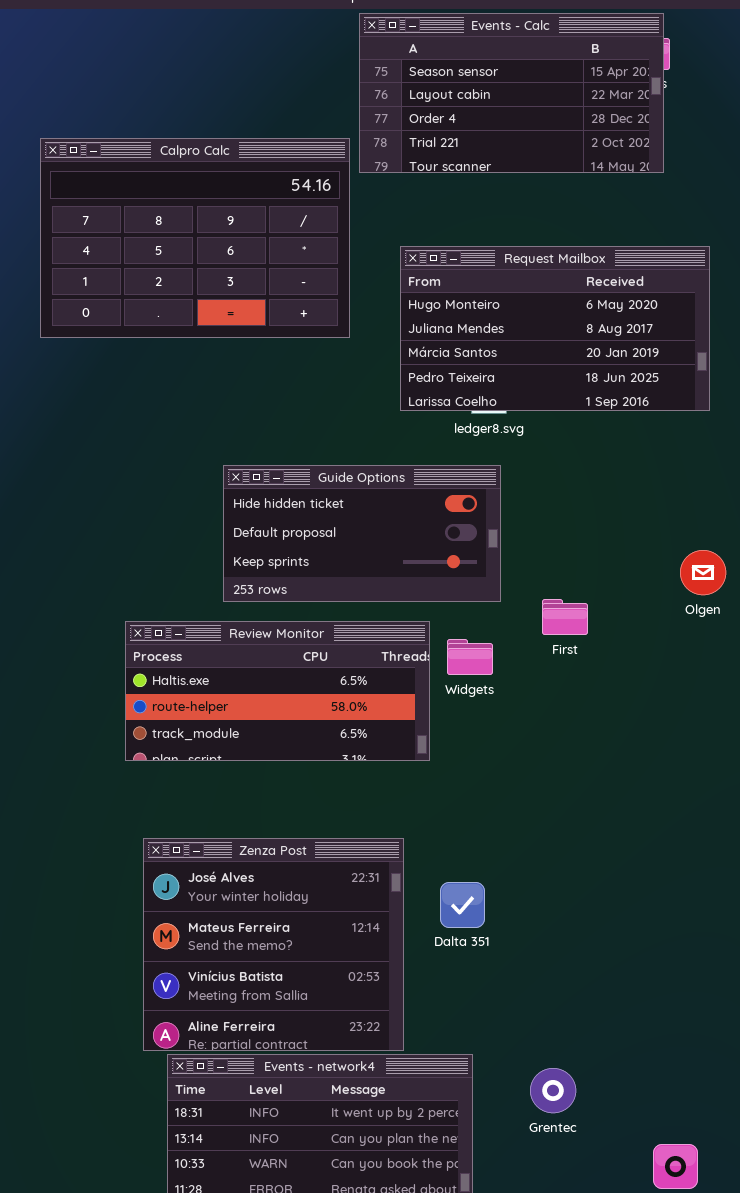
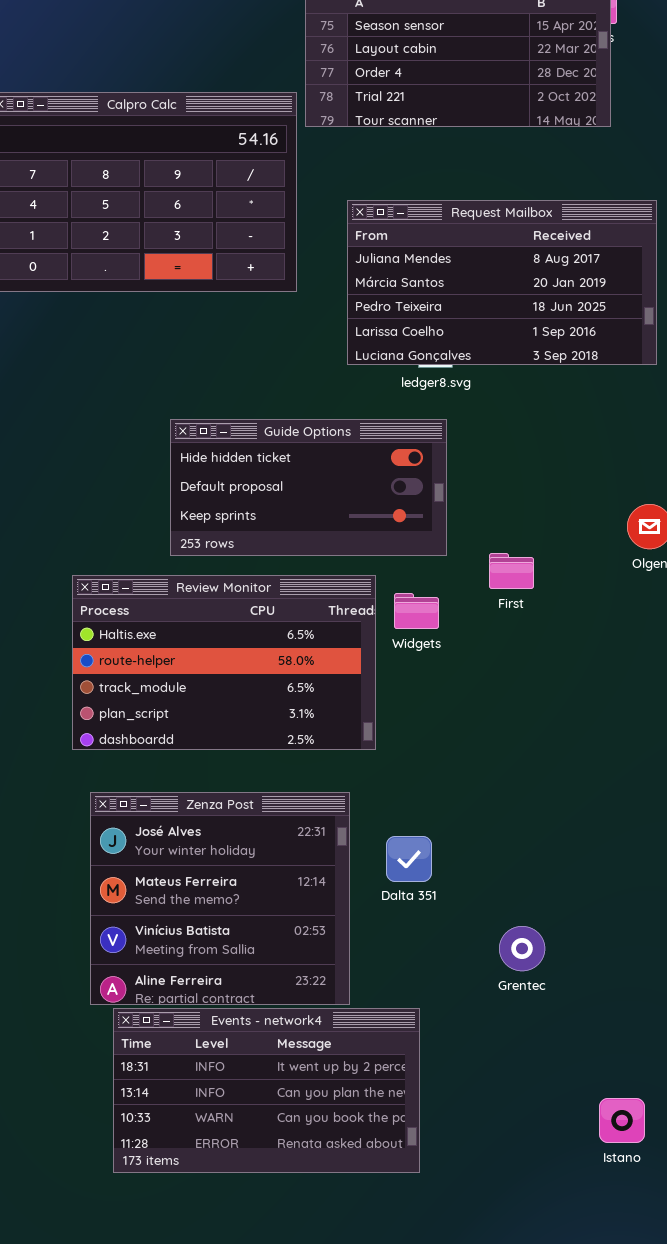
Request Mailbox: [400,246,710,411] -> [347,200,657,365], scrolled down 1 row
Review Monitor: [125,621,430,761] -> [72,575,376,750], resized
Grentec: [530,1068,576,1113] -> [499,926,545,971], moved

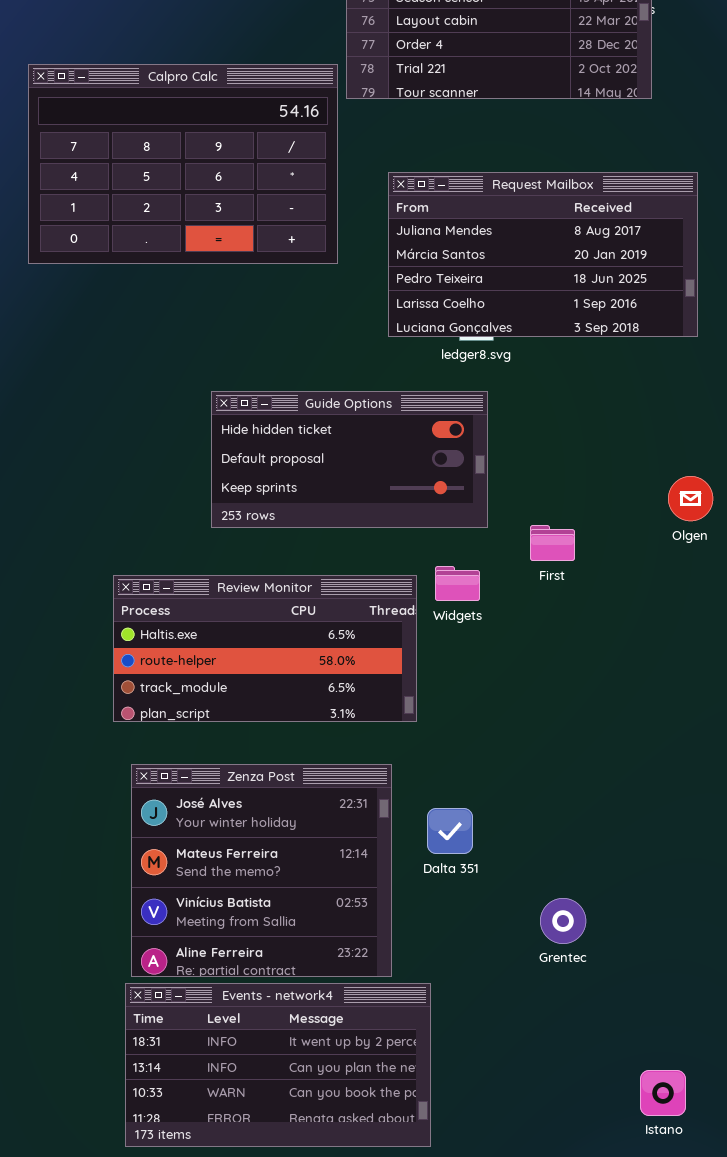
Review Monitor: [72,575,376,750] -> [113,575,417,722], resized
Events - network4: [113,1008,420,1173] -> [125,983,431,1147], moved

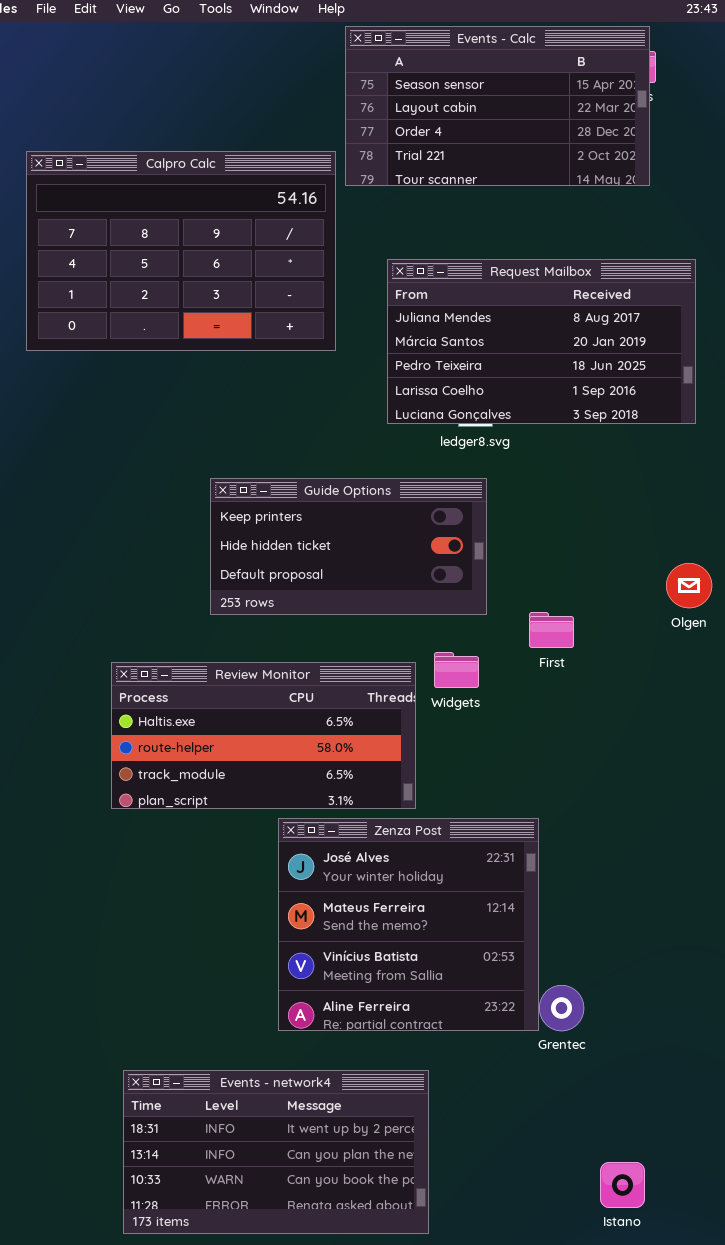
Guide Options: [211,391,488,528] -> [210,478,487,615], scrolled up 1 row
Zenza Post: [131,764,392,977] -> [278,818,539,1031], moved
Istano: [640,1070,686,1116] -> [600,1162,645,1208], moved

